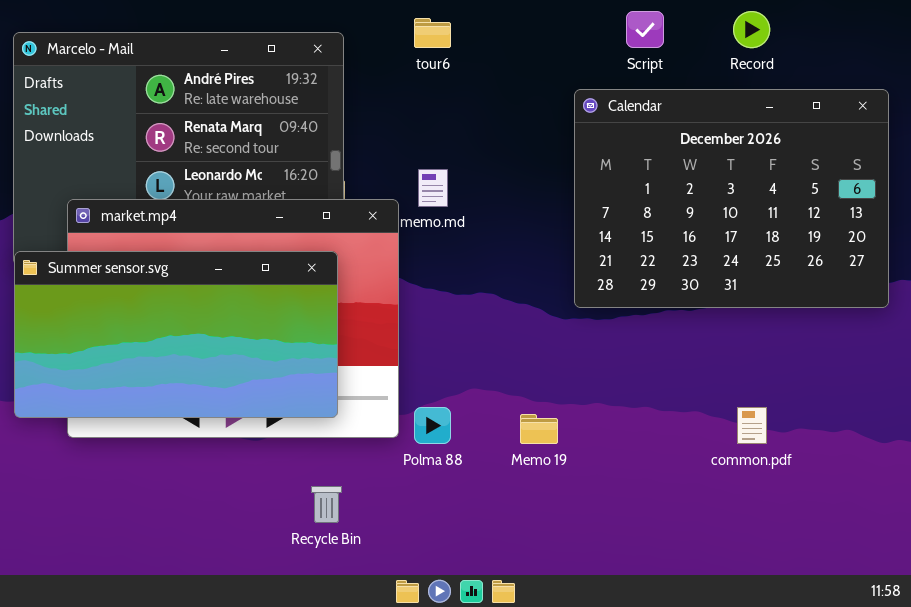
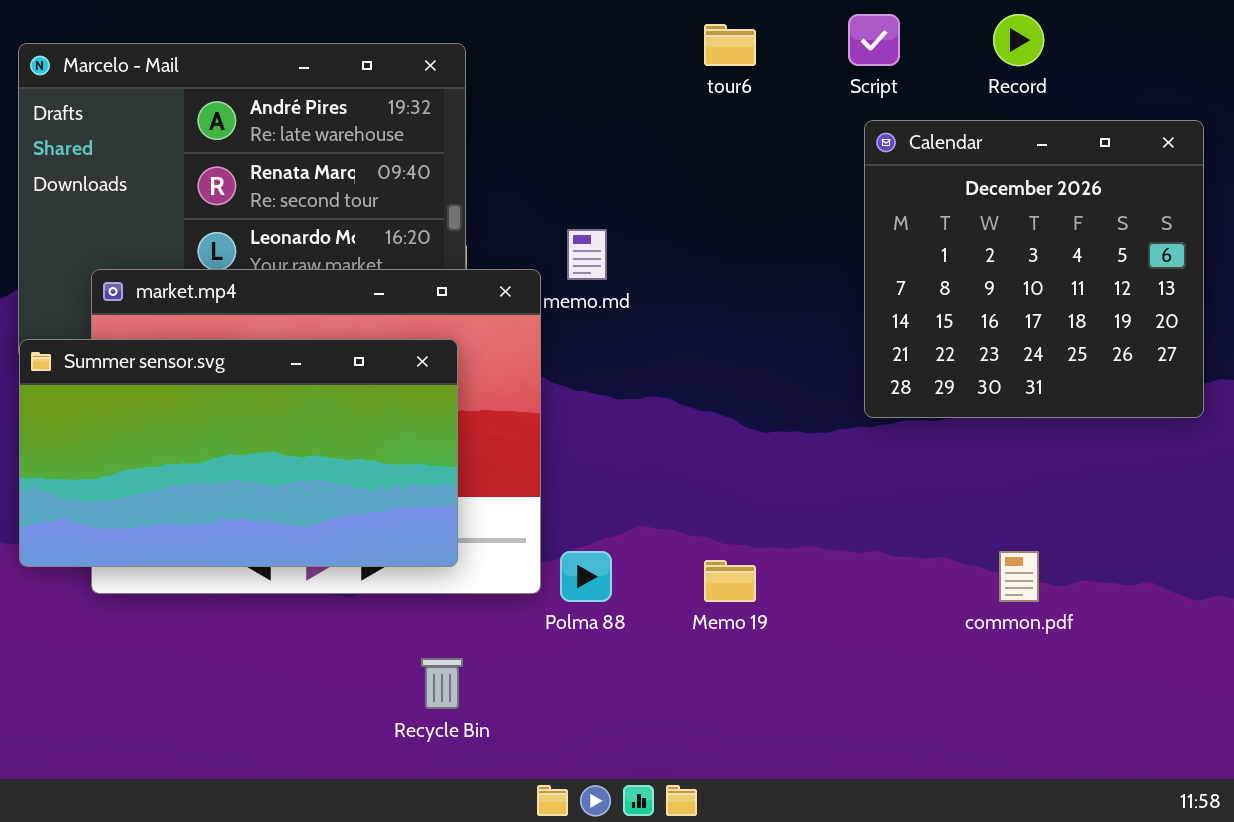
tour6: [414,18,451,48] -> [704,24,756,66], moved
Calendar: [574,89,889,308] -> [864,120,1204,418], resized

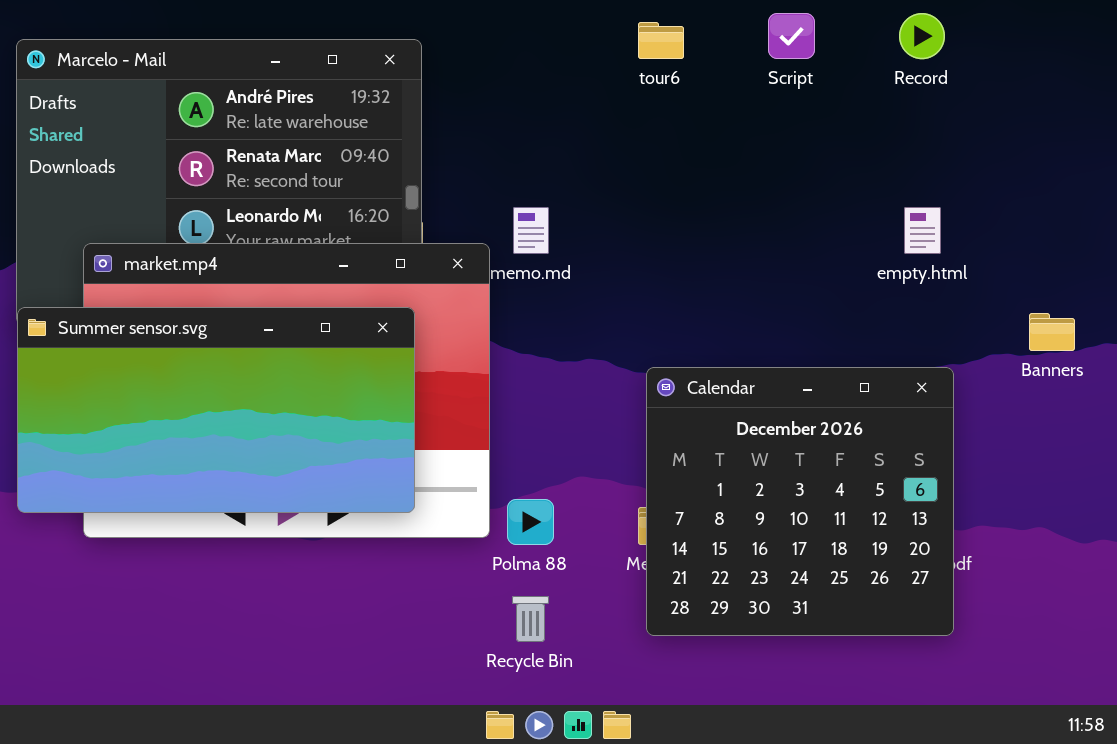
Calendar: [864,120,1204,418] -> [646,367,954,636], moved
Recycle Bin: [421,658,463,709] -> [512,596,549,642], moved

